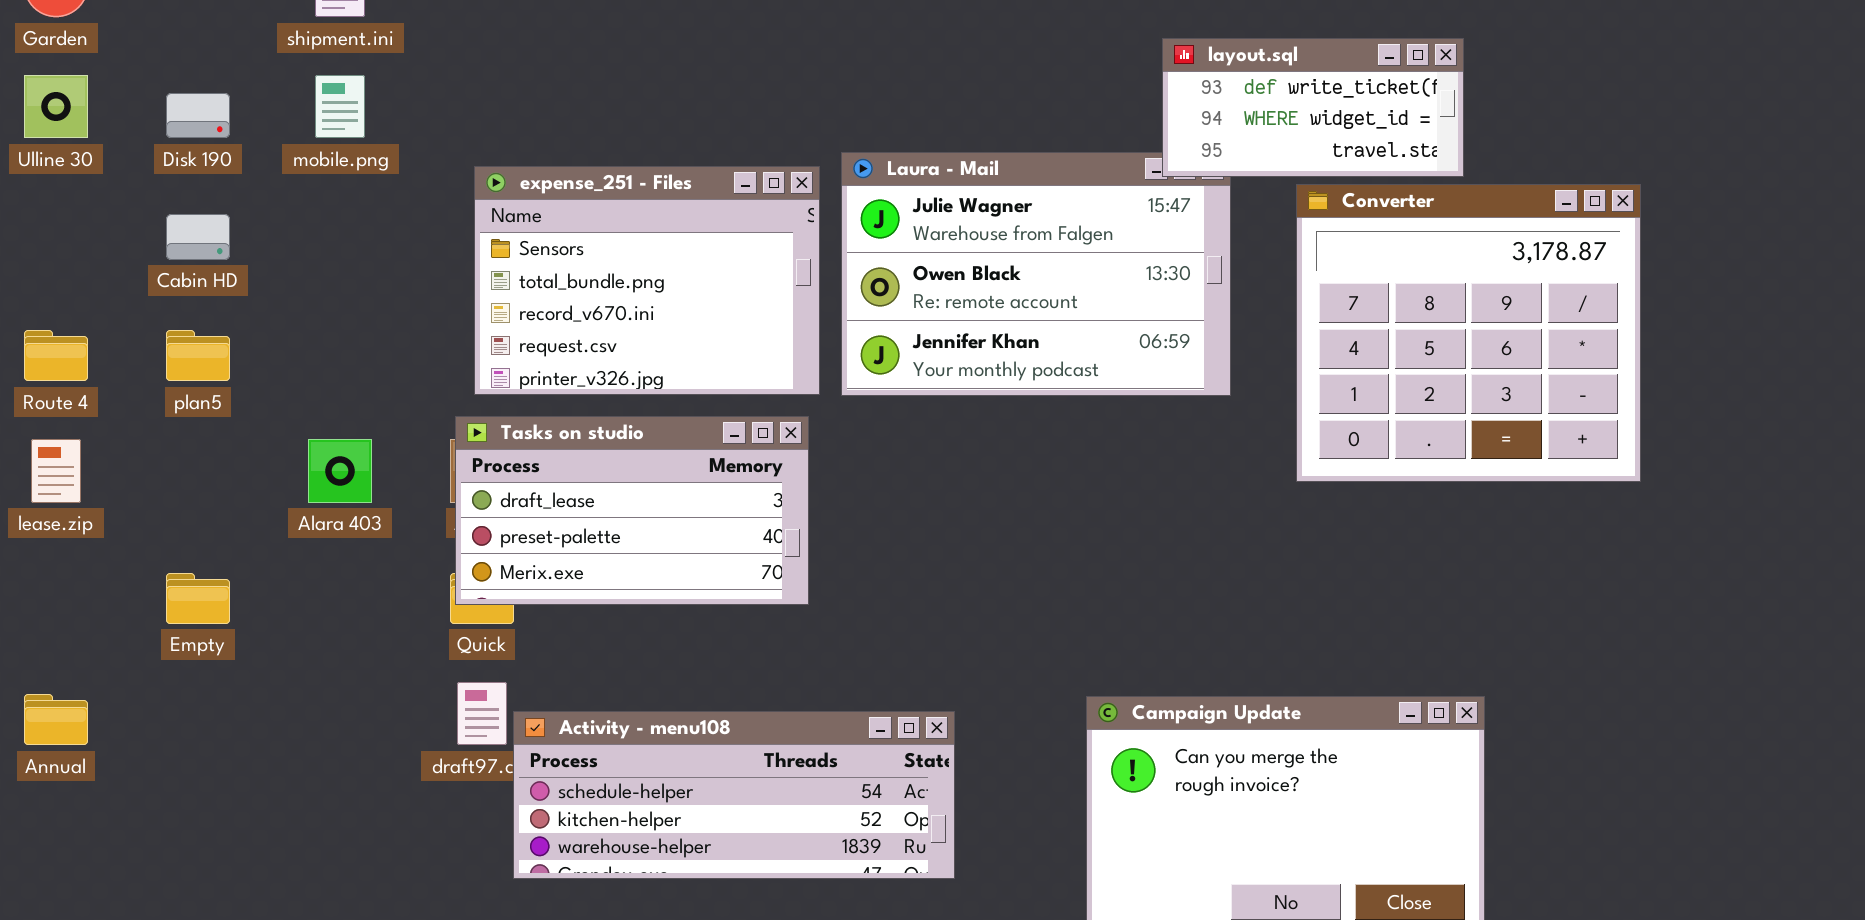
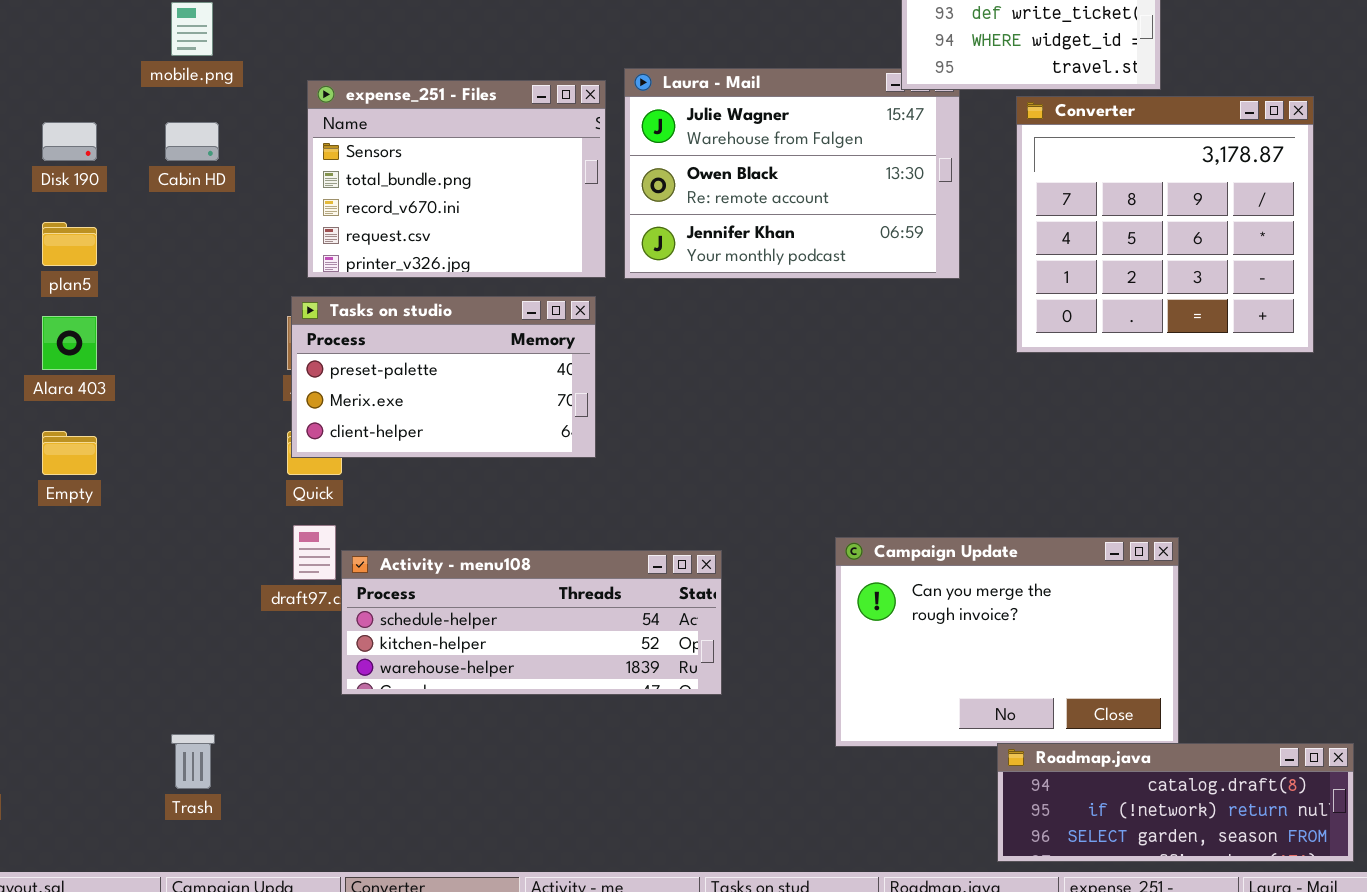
Disk 190: [166,93,230,138] -> [42,122,97,161], moved
Cabin HD: [166,214,230,260] -> [165,122,219,161], moved
Tasks on studio: [455,416,809,605] -> [291,296,596,458], scrolled down 1 row
Alara 403: [308,439,372,503] -> [42,316,97,370], moved

